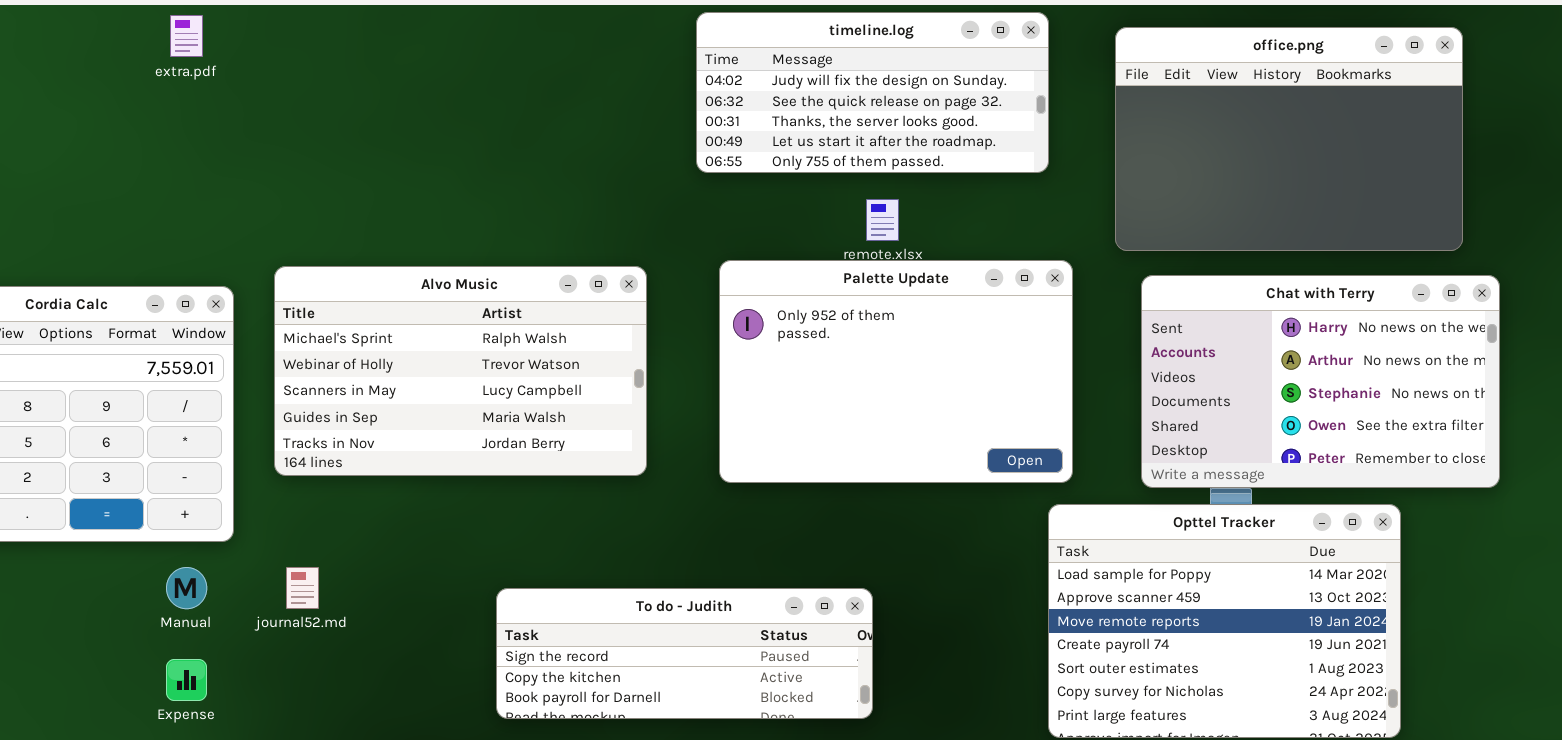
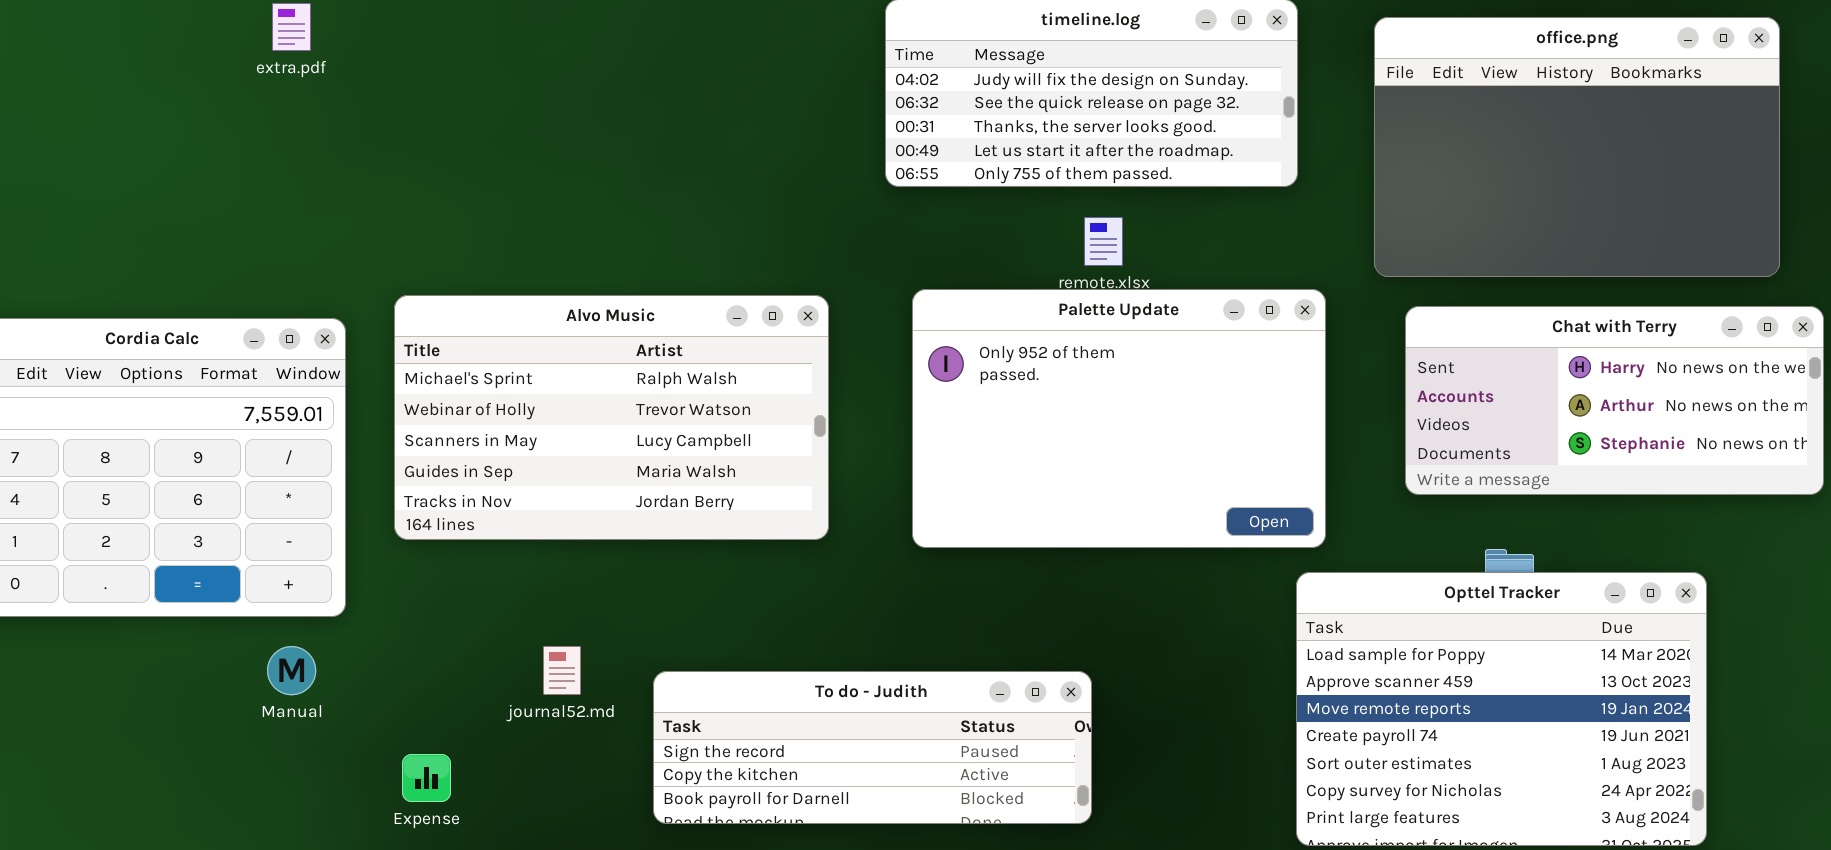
Chat with Terry: [1141,275,1500,488] -> [1405,306,1824,495], resized
journal52.md: [286,567,319,609] -> [543,646,581,695], moved
Expense: [166,659,207,701] -> [402,754,451,802], moved

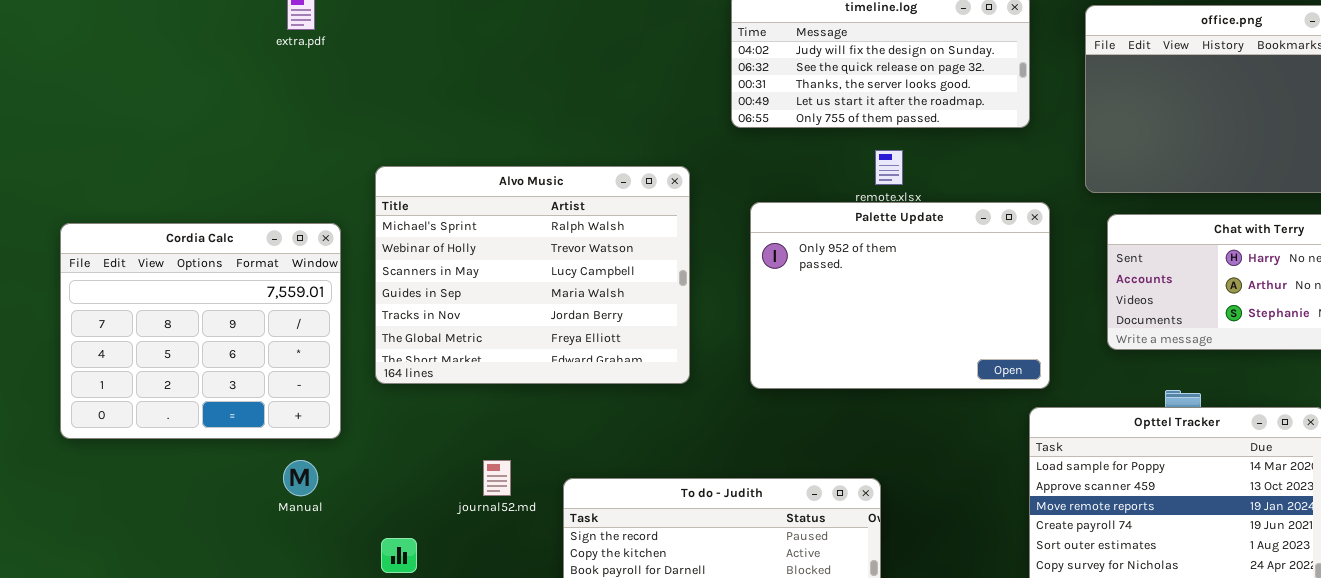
Alvo Music: [394,295,829,540] -> [375,166,690,384], resized

